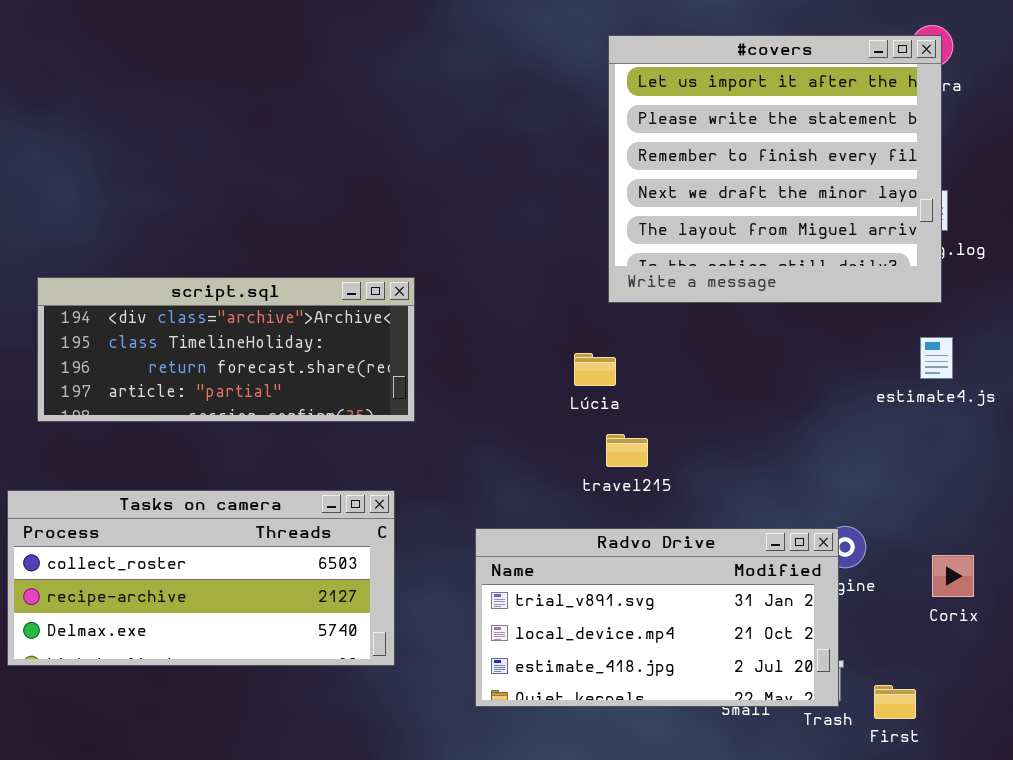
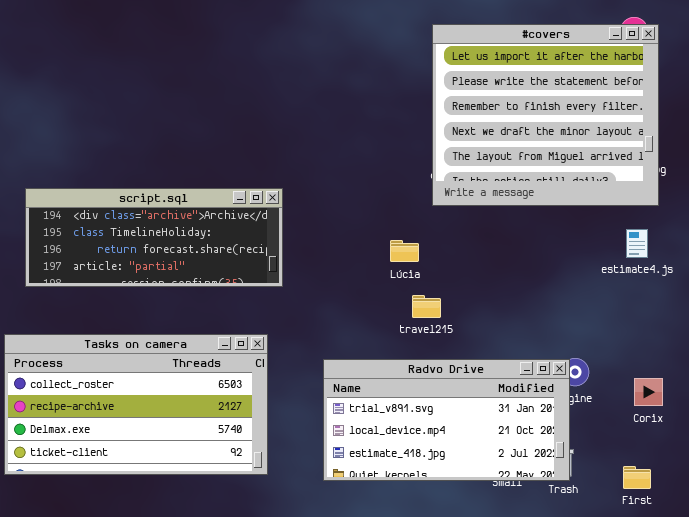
#covers: [608,35,942,303] -> [432,24,659,206], moved
Tasks on camera: [7,490,395,666] -> [4,334,268,475], resized
First: [874,685,916,719] -> [623,466,651,489], moved

